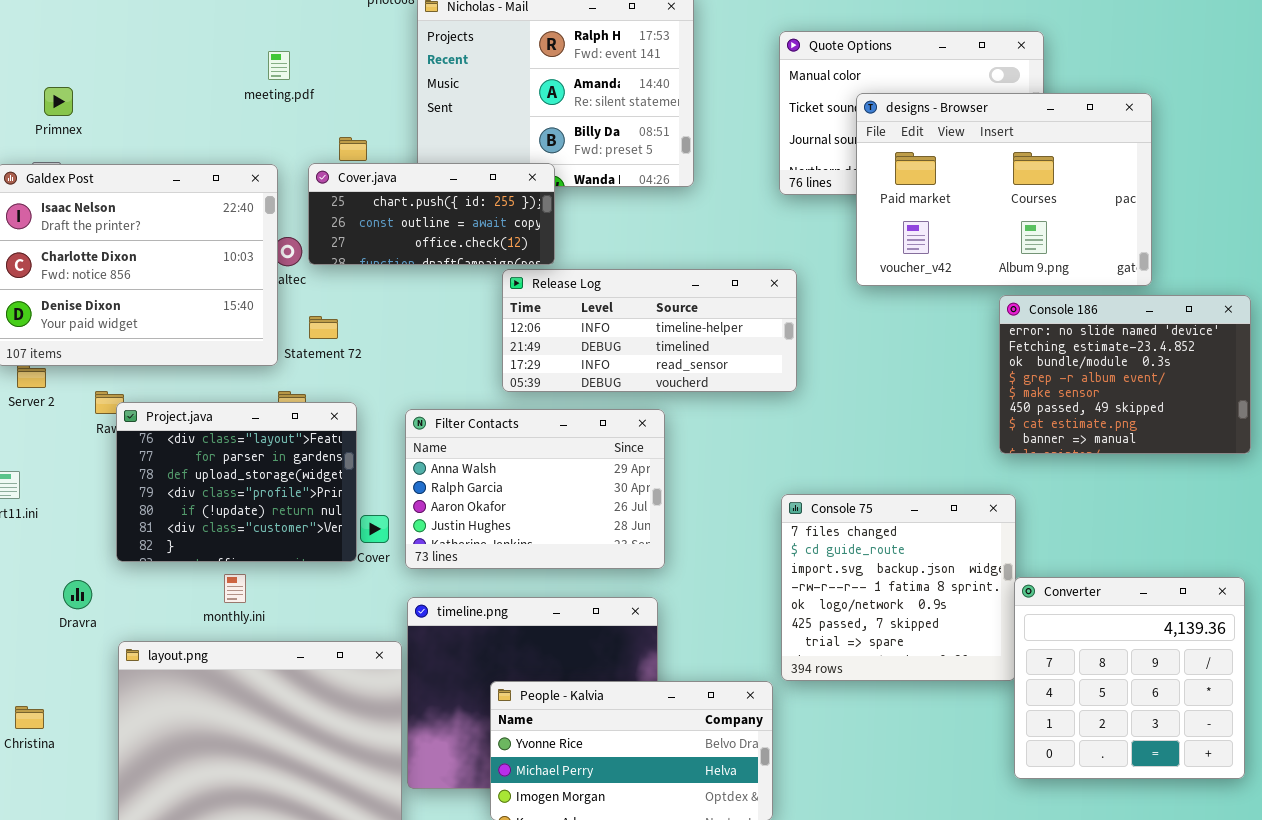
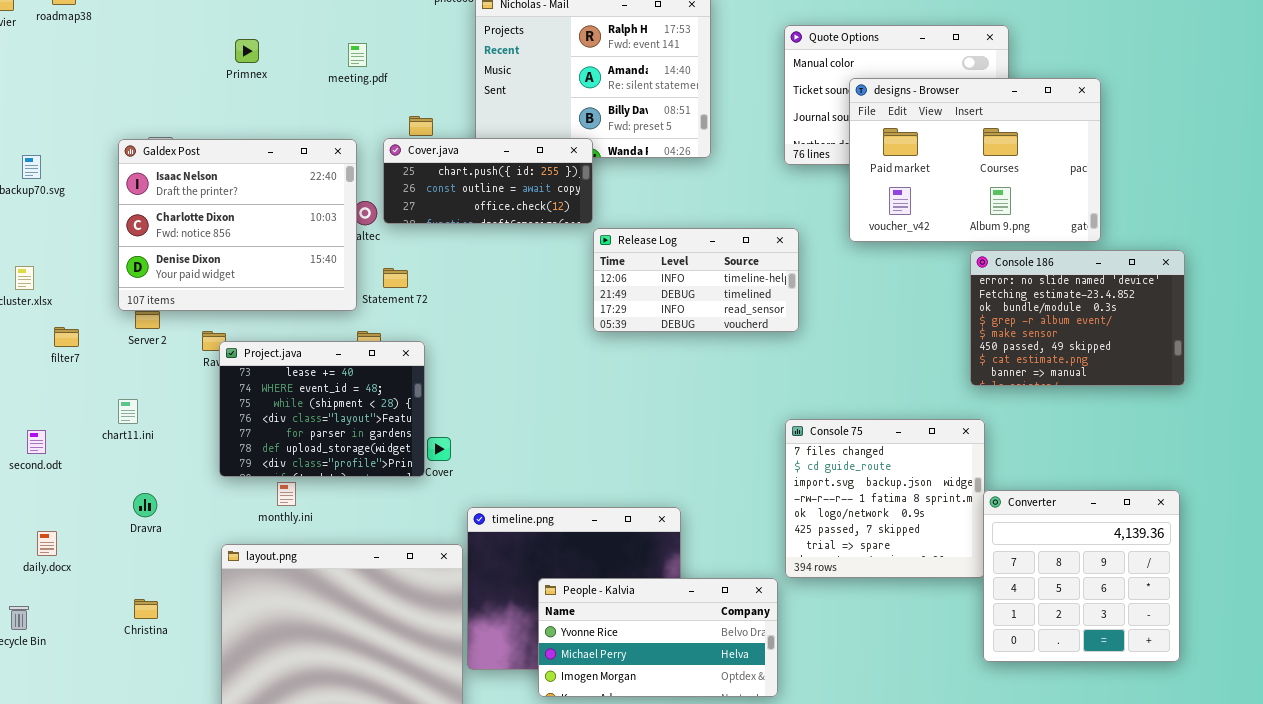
Primnex: [44,87,73,116] -> [235,39,259,63], moved
Release Log: [502,269,797,392] -> [593,228,799,332], resized
Project.java: [116,402,357,562] -> [219,341,425,477], scrolled up 3 rows
Filter Contacts: [405,409,665,569] -> none, closed
monthly.ini: [224,574,246,603] -> [277,482,296,506], moved
Dravra: [63,580,92,609] -> [133,493,157,517], moved

